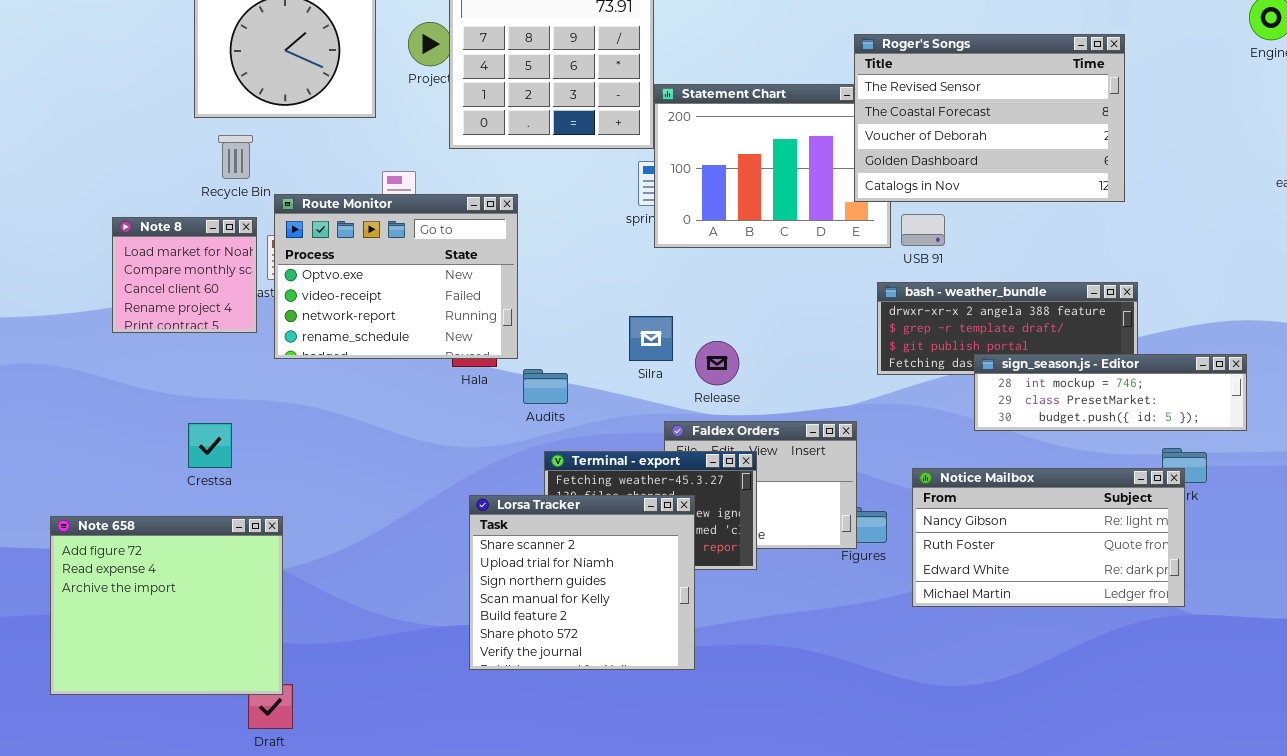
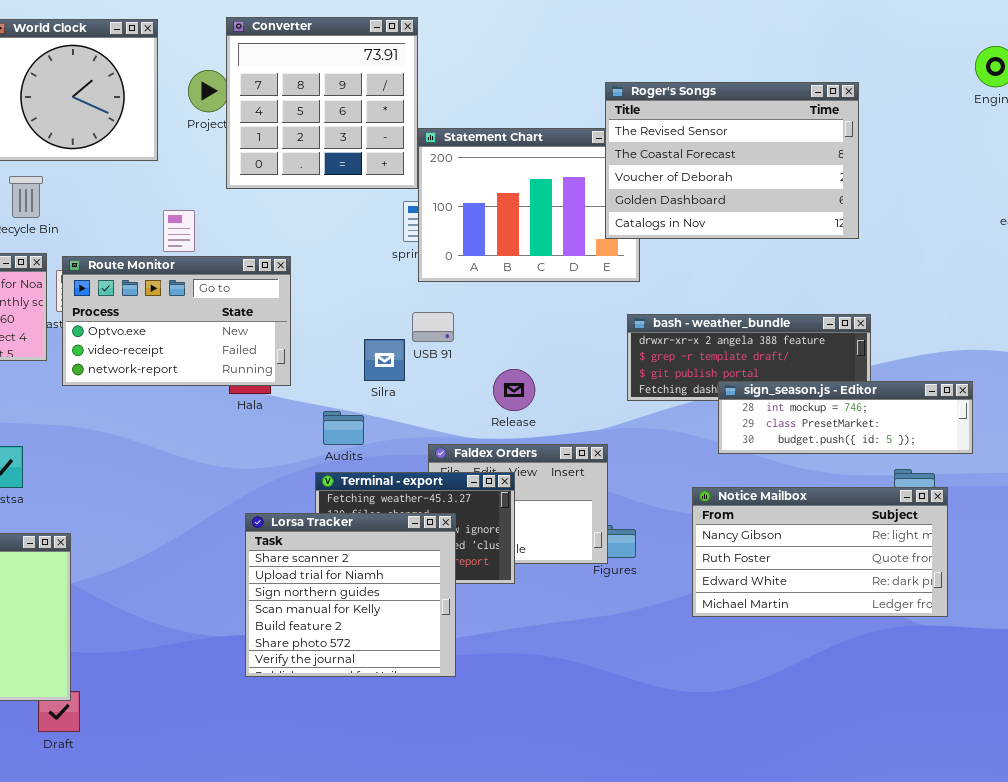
Route Monitor: [274,194,518,359] -> [62,256,291,386], resized
USB 91: [901,214,945,246] -> [412,312,454,342], moved
Silra: [629,316,673,361] -> [364,339,405,381], moved
Release: [695,341,739,385] -> [493,369,535,411], moved
Audits: [523,369,568,404] -> [323,411,364,445], moved
Notice Mailbox: [912,468,1185,607] -> [692,487,948,617], moved

